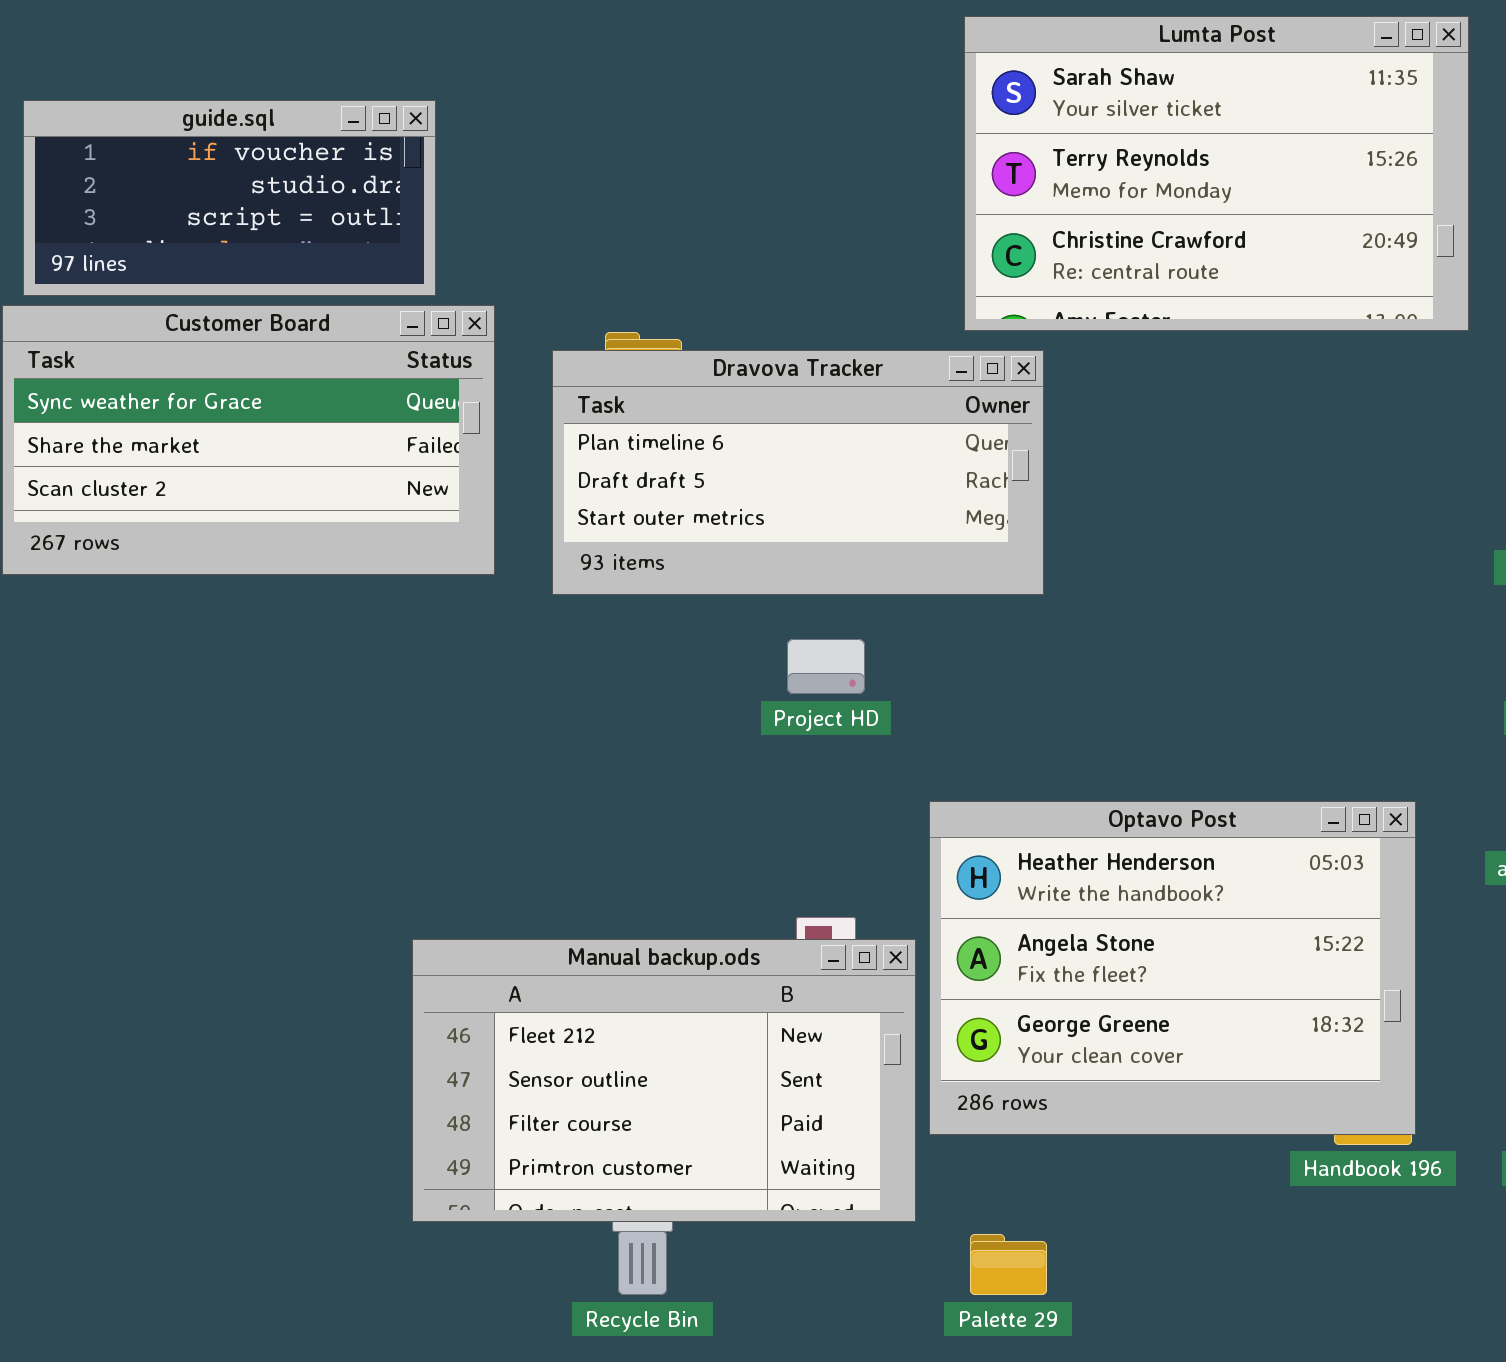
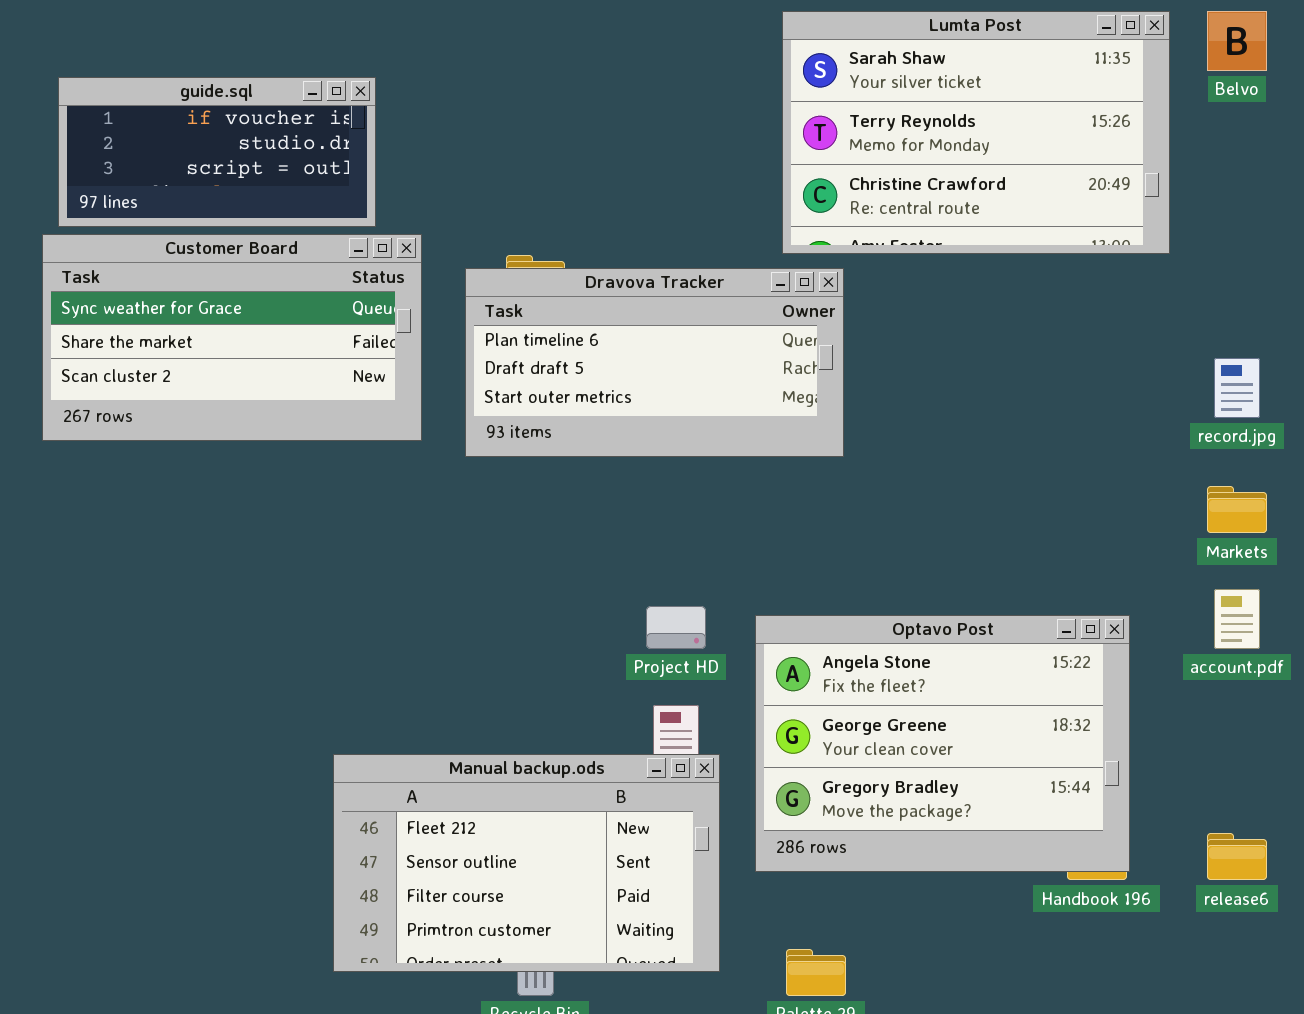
Project HD: [787,639,865,694] -> [646,606,706,649], moved
Optavo Post: [929,801,1416,1135] -> [755,615,1130,872], scrolled down 1 row
Manual backup.ods: [412,939,916,1222] -> [333,754,720,972], moved

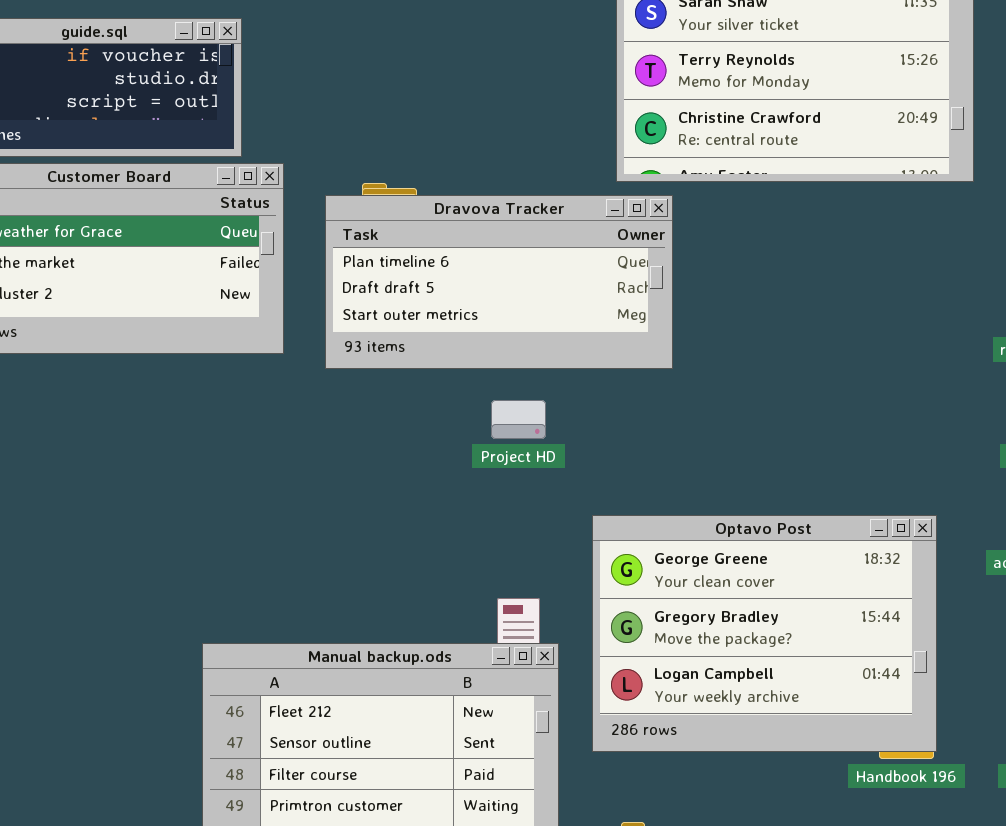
Project HD: [646,606,706,649] -> [491,400,546,439], moved
Optavo Post: [755,615,1130,872] -> [592,515,937,752], scrolled down 1 row

